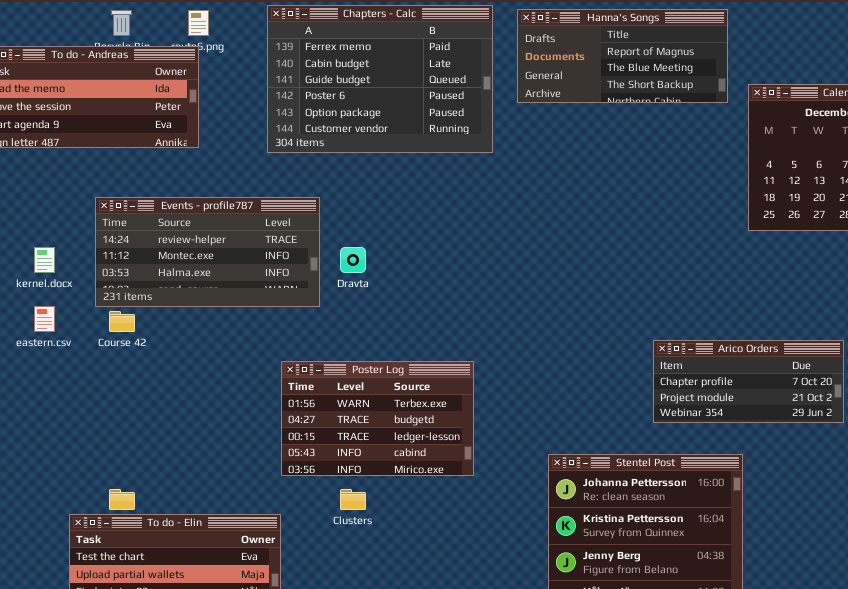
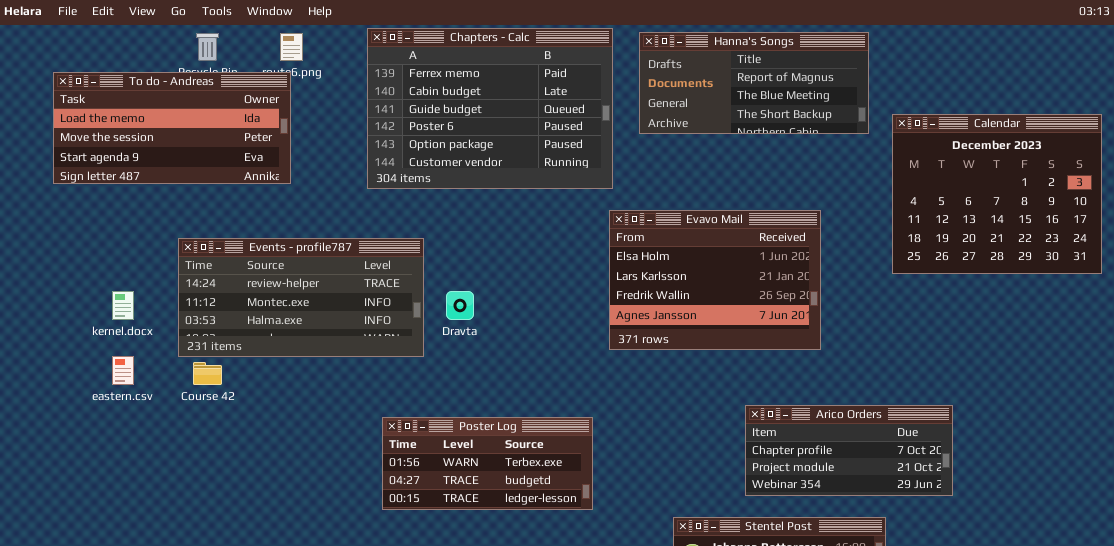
Evavo Mail: none -> [609,210,821,350], opened
Arico Orders: [653,340,844,423] -> [745,405,953,496], moved
Poster Log: [281,361,474,476] -> [382,417,593,510], resized

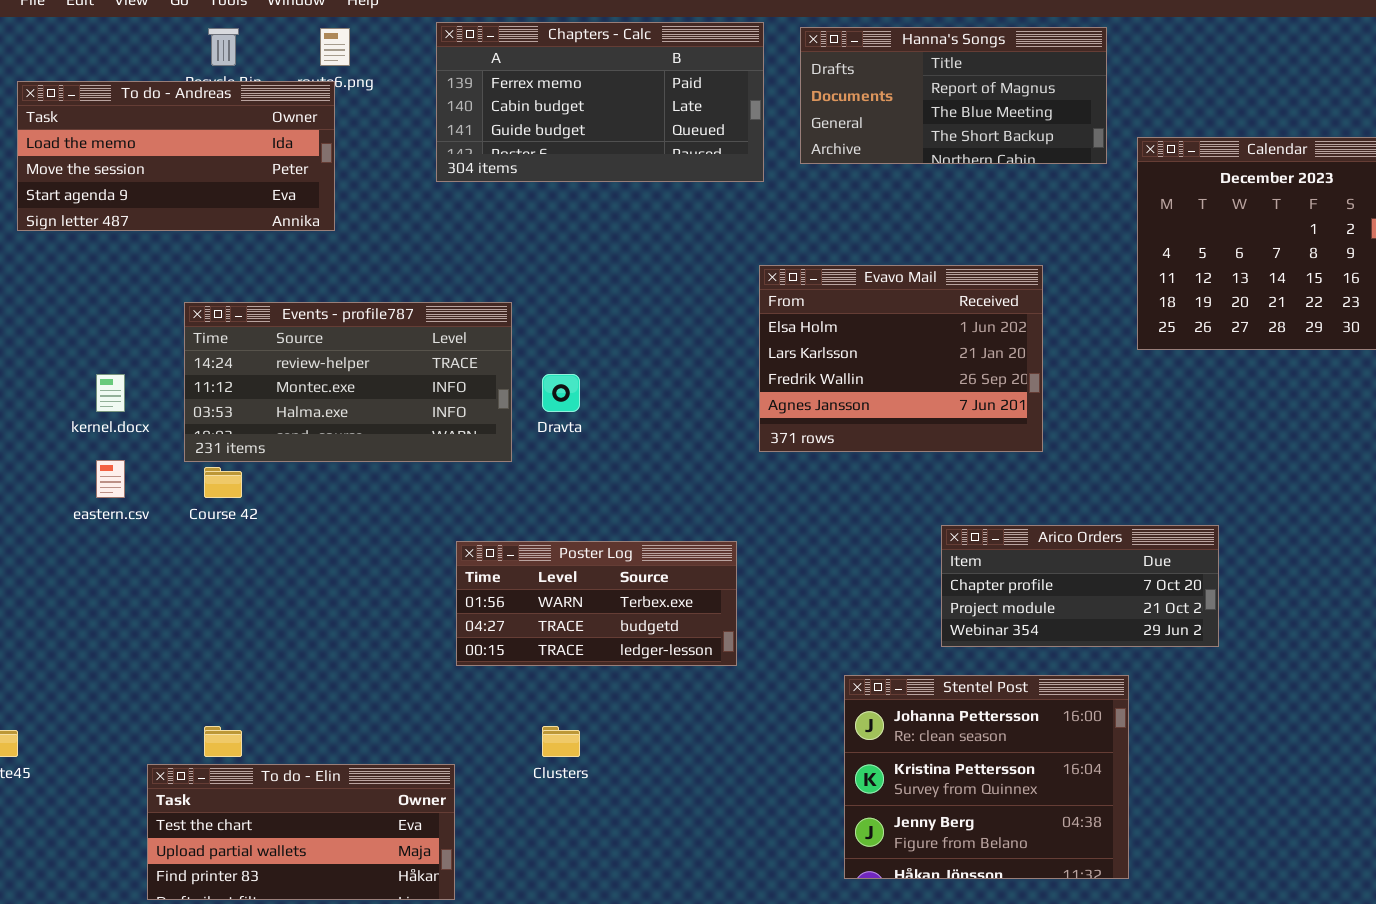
Chapters - Calc: [367,28,613,189] -> [436,22,764,182], resized

